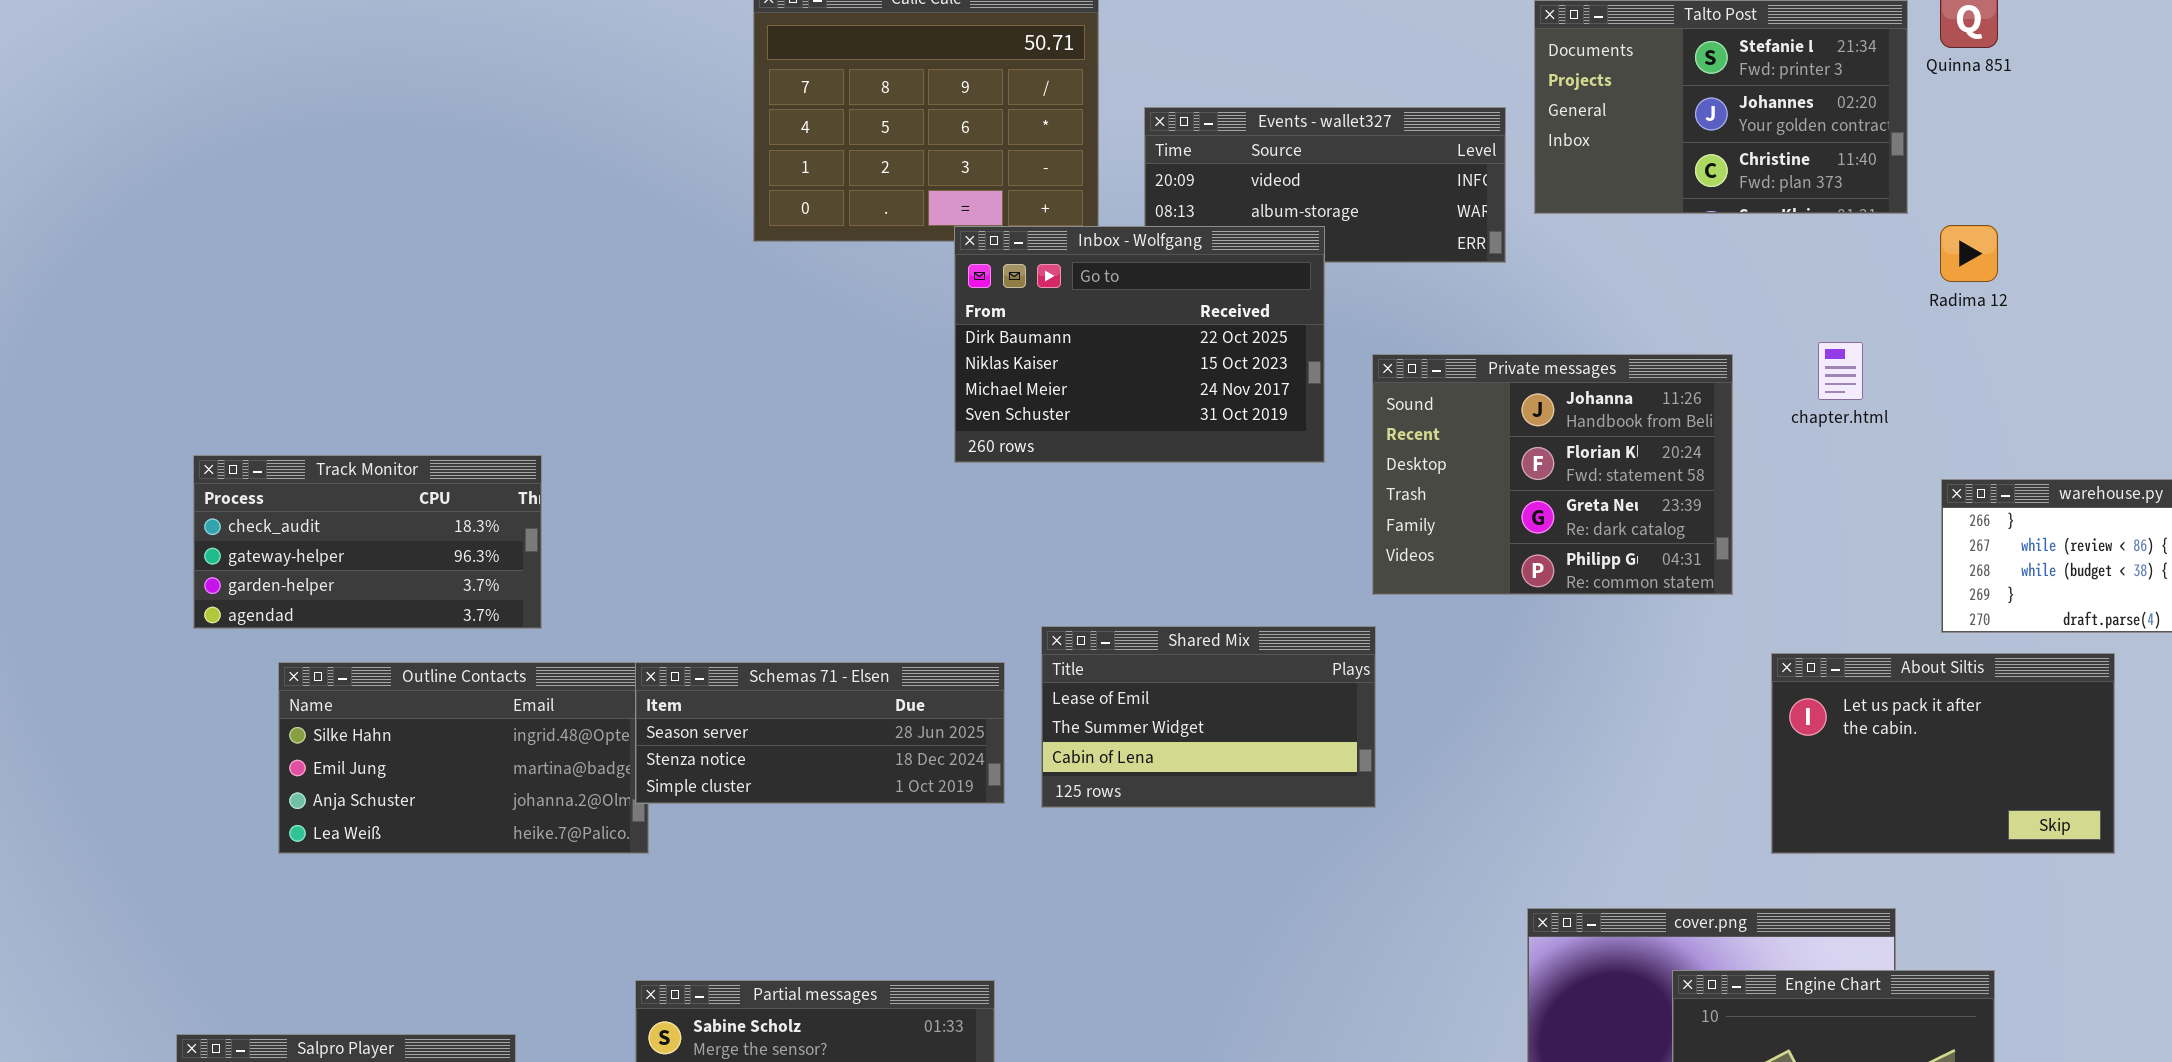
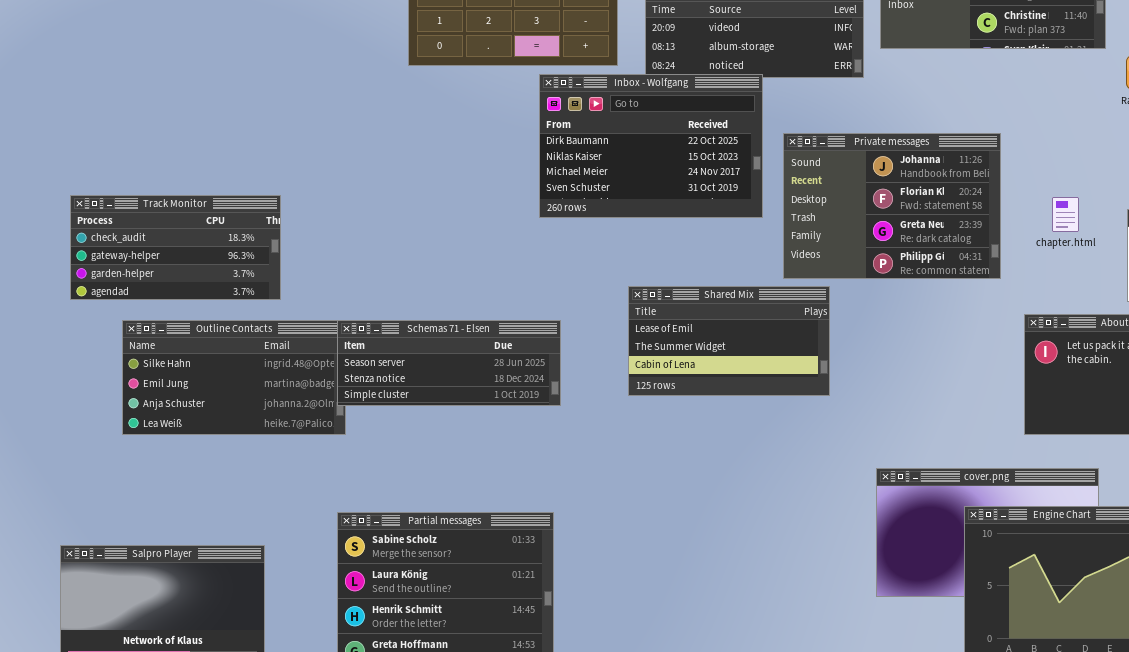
Inbox - Wolfgang: [954,226,1325,463] -> [539,74,763,218], moved
chapter.html: [1818,342,1863,400] -> [1052,197,1079,232], moved
Shared Mix: [1041,626,1376,808] -> [628,286,830,396], moved

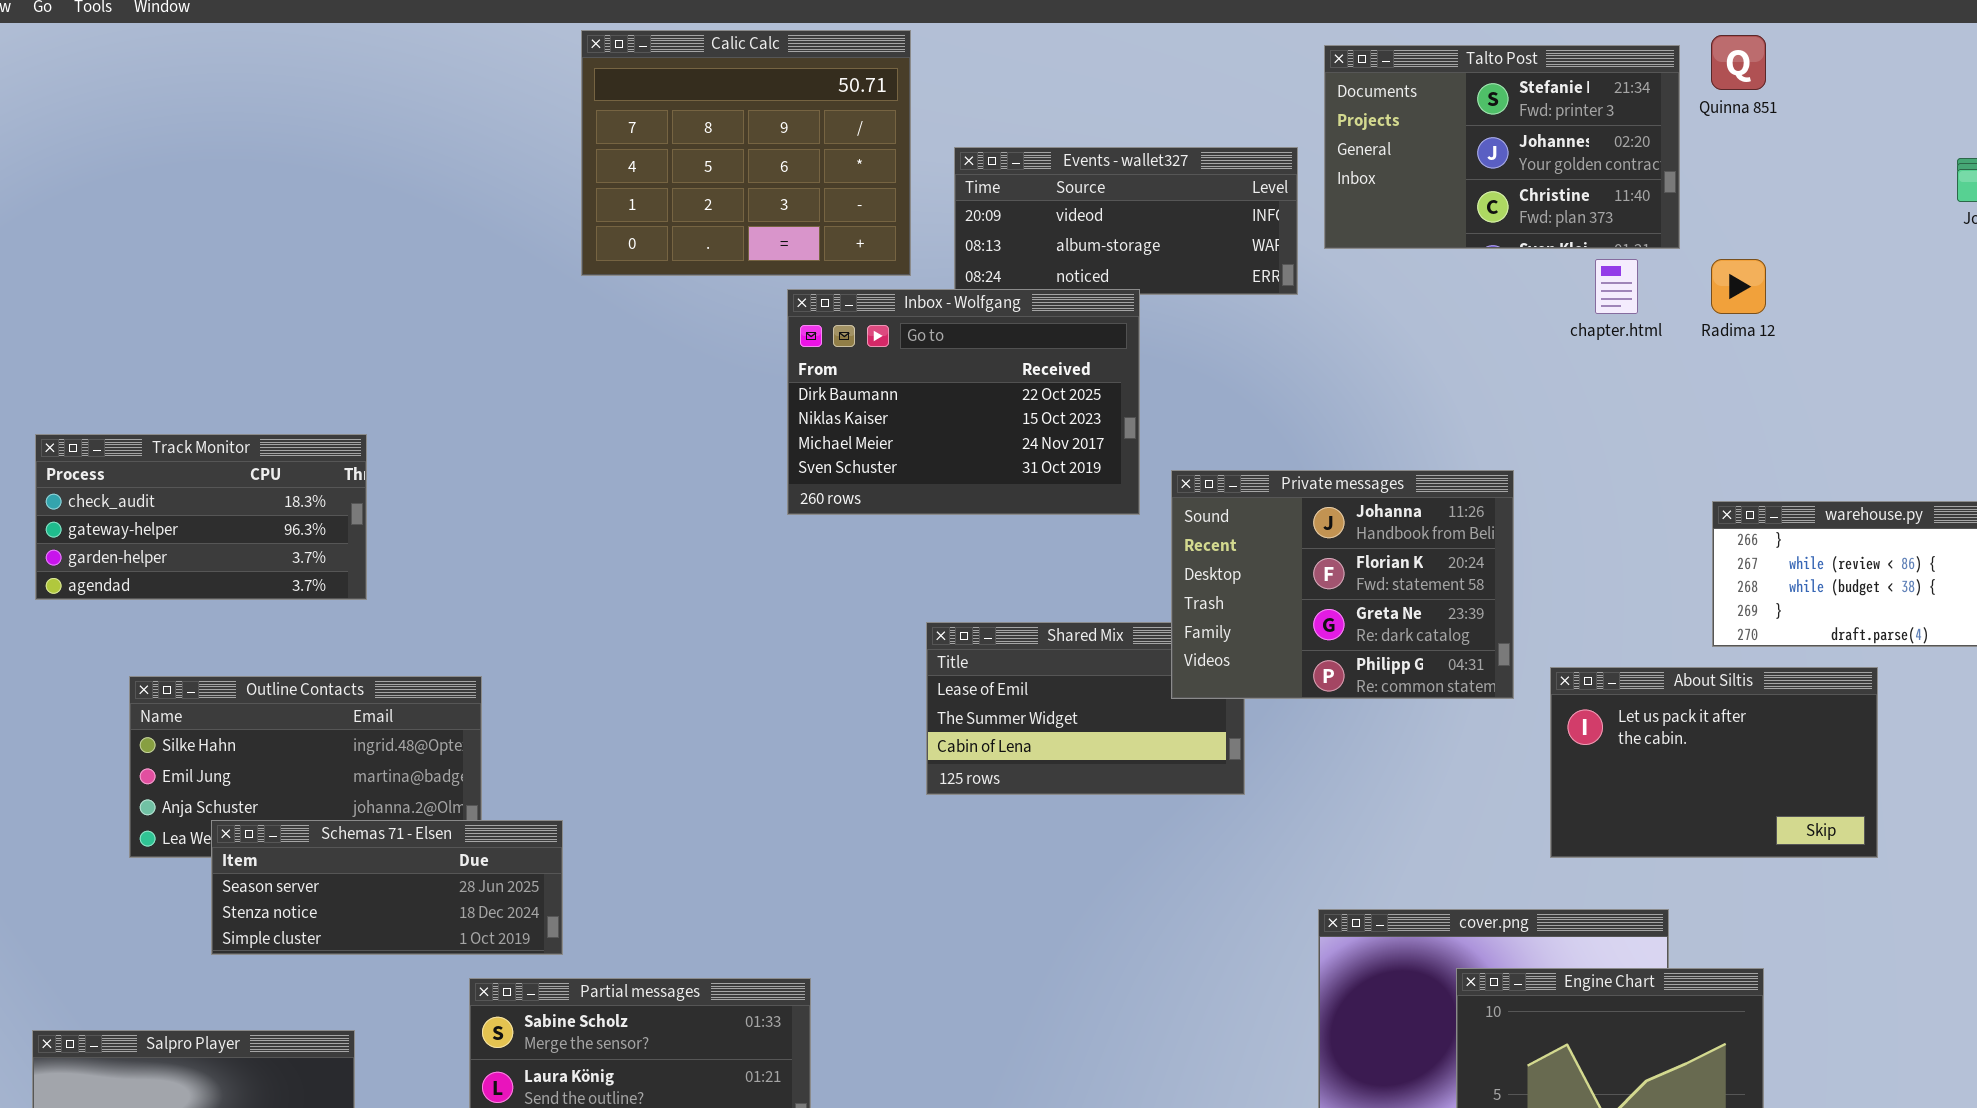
Private messages: [783,133,1001,279] -> [1171,470,1514,699], moved
Track Monitor: [70,195,281,300] -> [35,434,367,600], moved
chapter.html: [1052,197,1079,232] -> [1595,259,1638,314], moved
Schemas 71 - Elsen: [337,320,561,406] -> [211,820,563,955], moved

